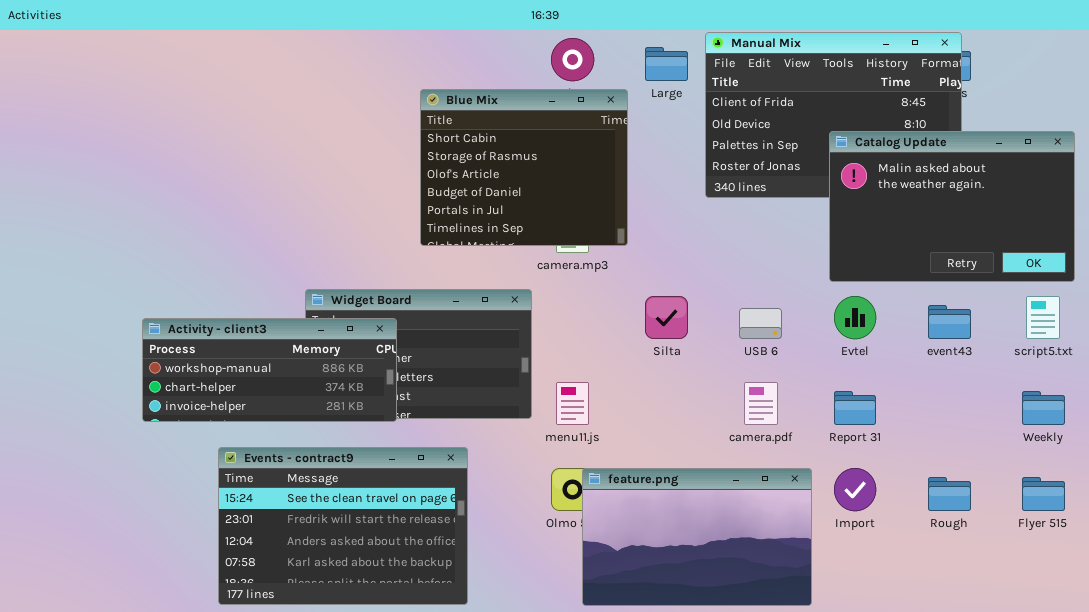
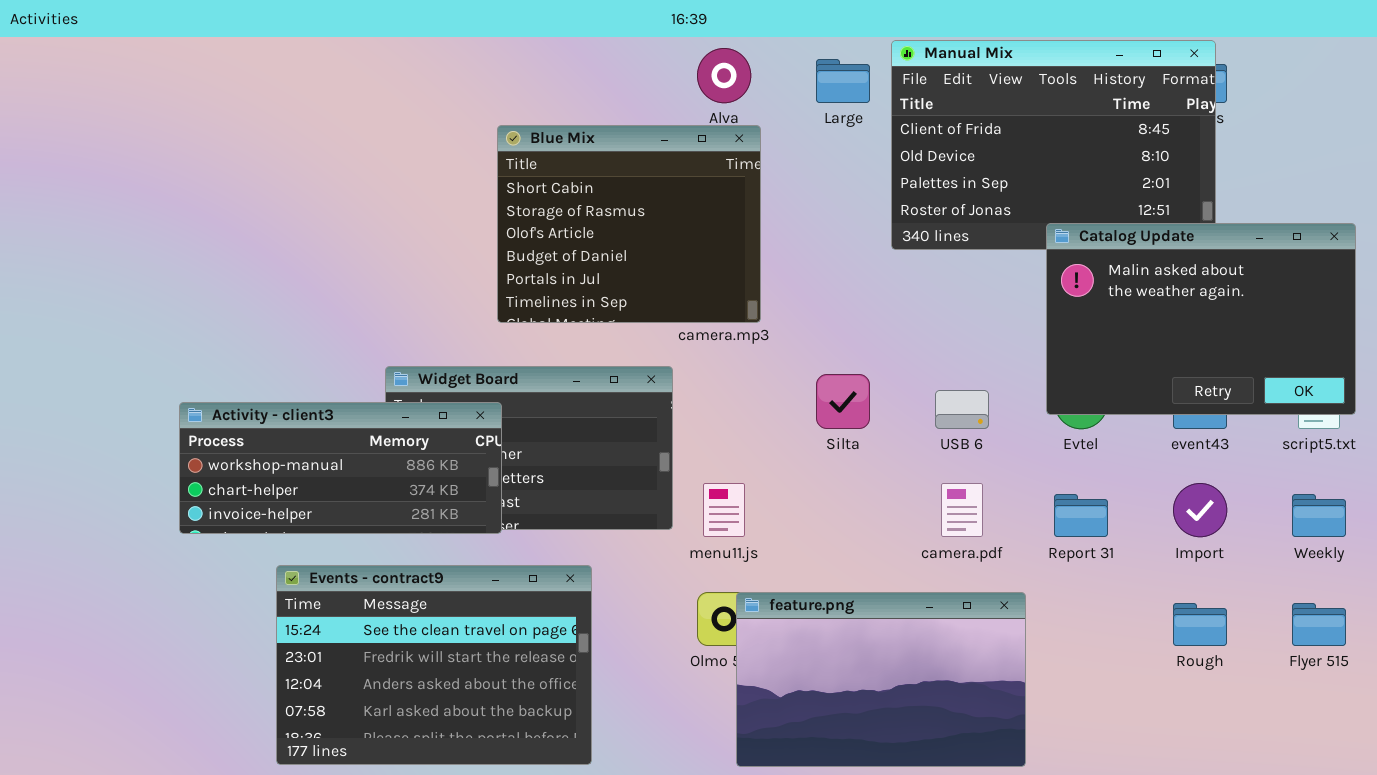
Blue Mix: [420,89,628,246] -> [497,125,761,323], moved
Catalog Update: [829,131,1075,282] -> [1046,223,1356,415], moved
Import: [834,468,876,511] -> [1173,483,1227,537], moved

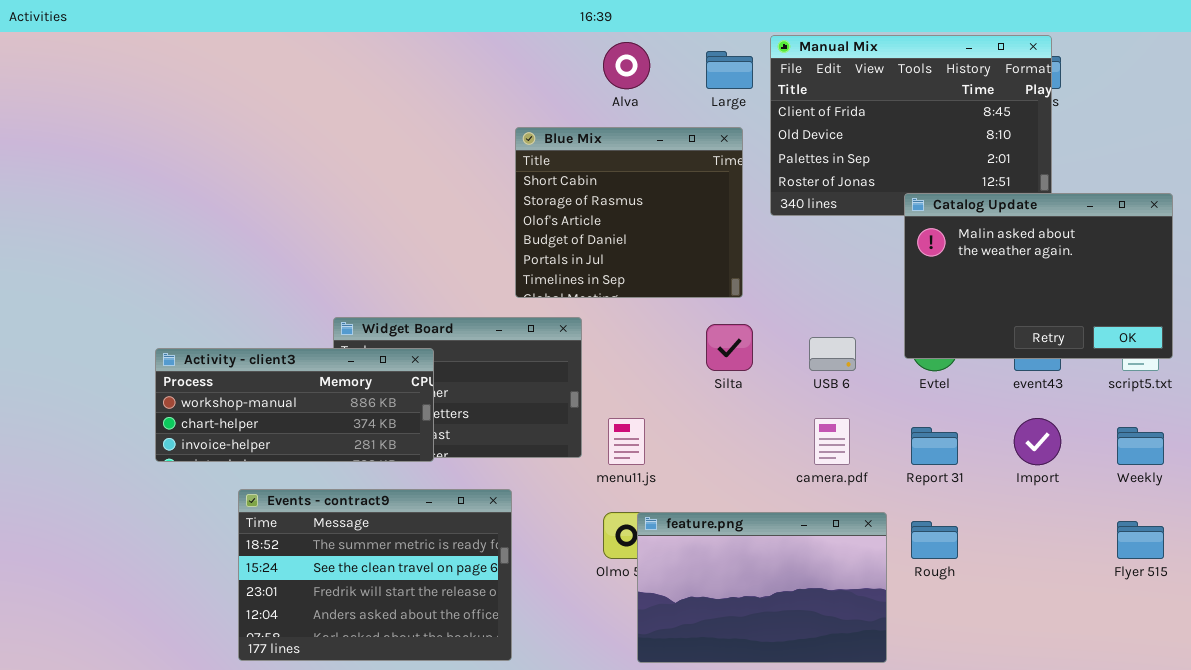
Blue Mix: [497,125,761,323] -> [515,127,743,298], moved
Events - contract9: [276,565,592,765] -> [238,489,512,661], scrolled up 1 row
Rough: [1173,603,1227,646] -> [911,521,958,559], moved

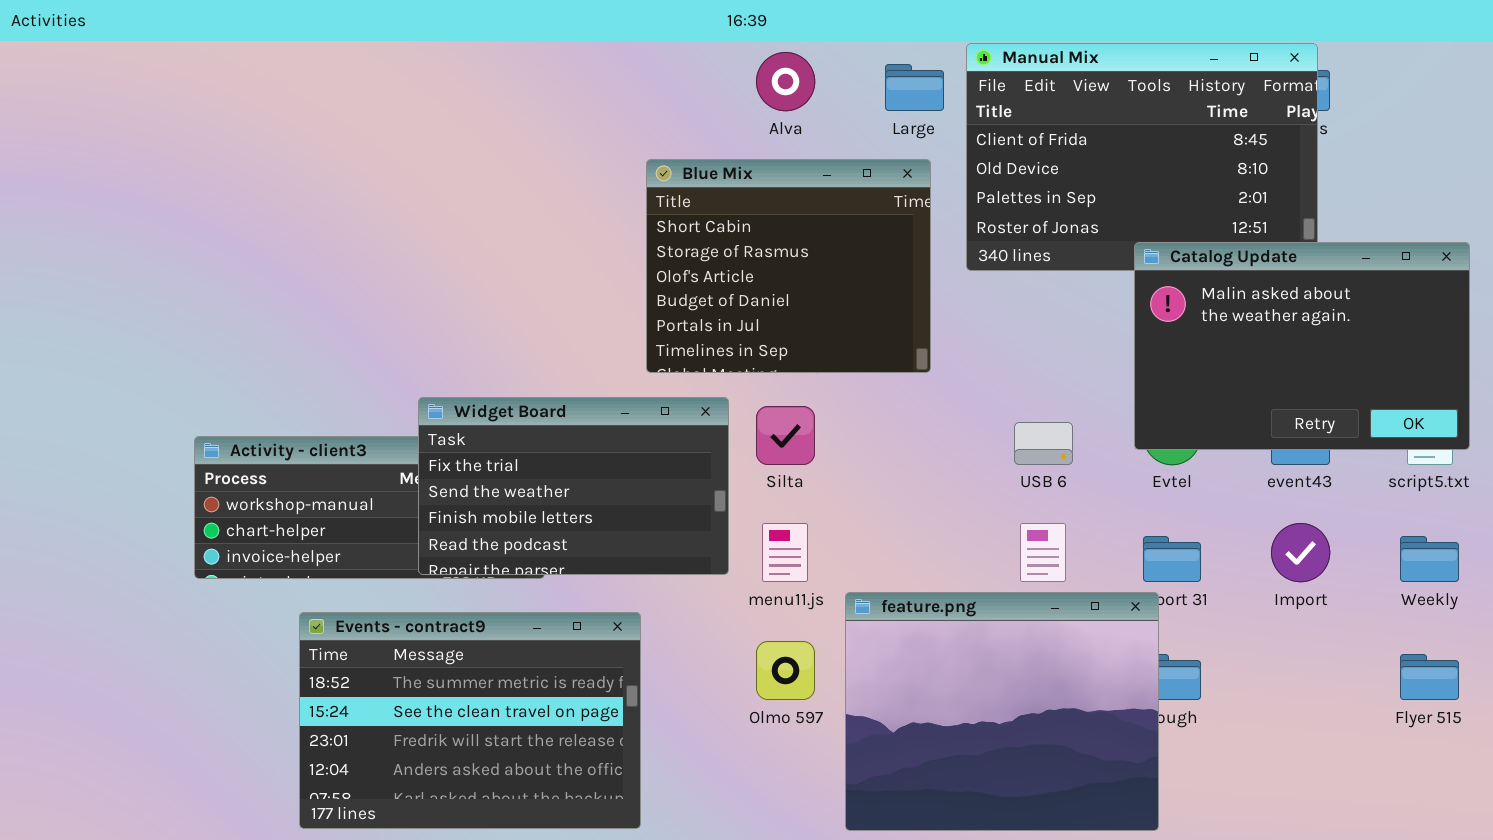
Widget Board: [333,317,582,458] -> [418,397,729,575], raised
Silta: [706,324,753,371] -> [756,406,815,465], moved
feature.png: [637,512,887,663] -> [845,592,1159,831], moved, resized

